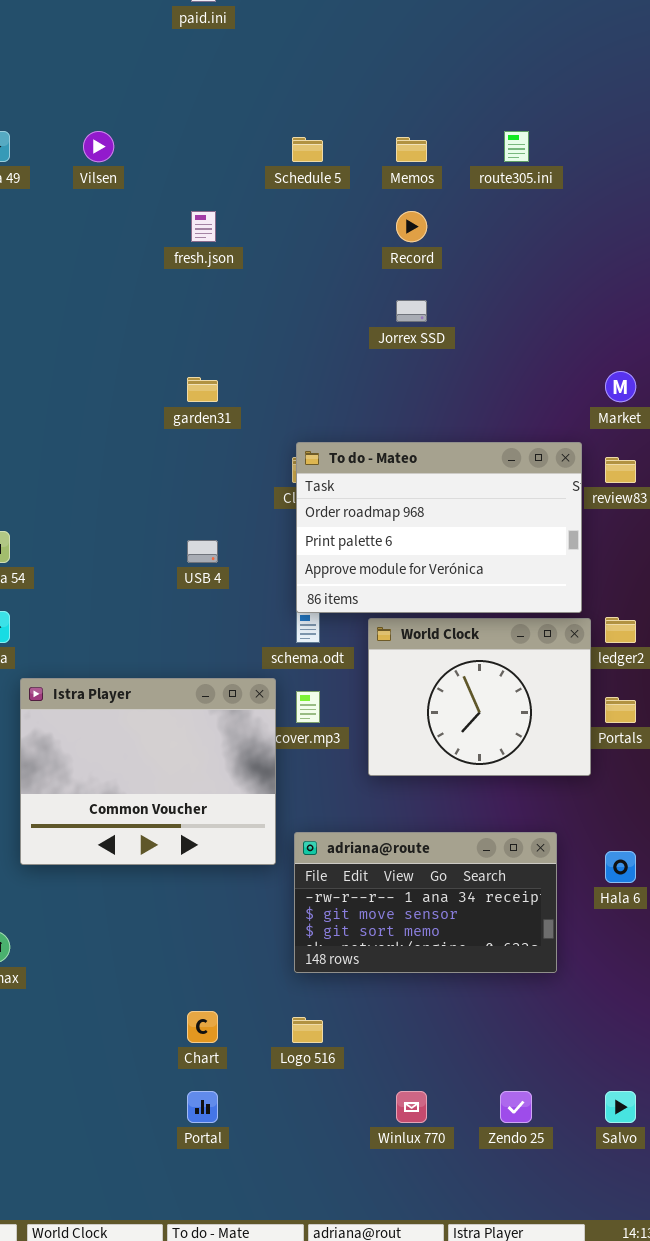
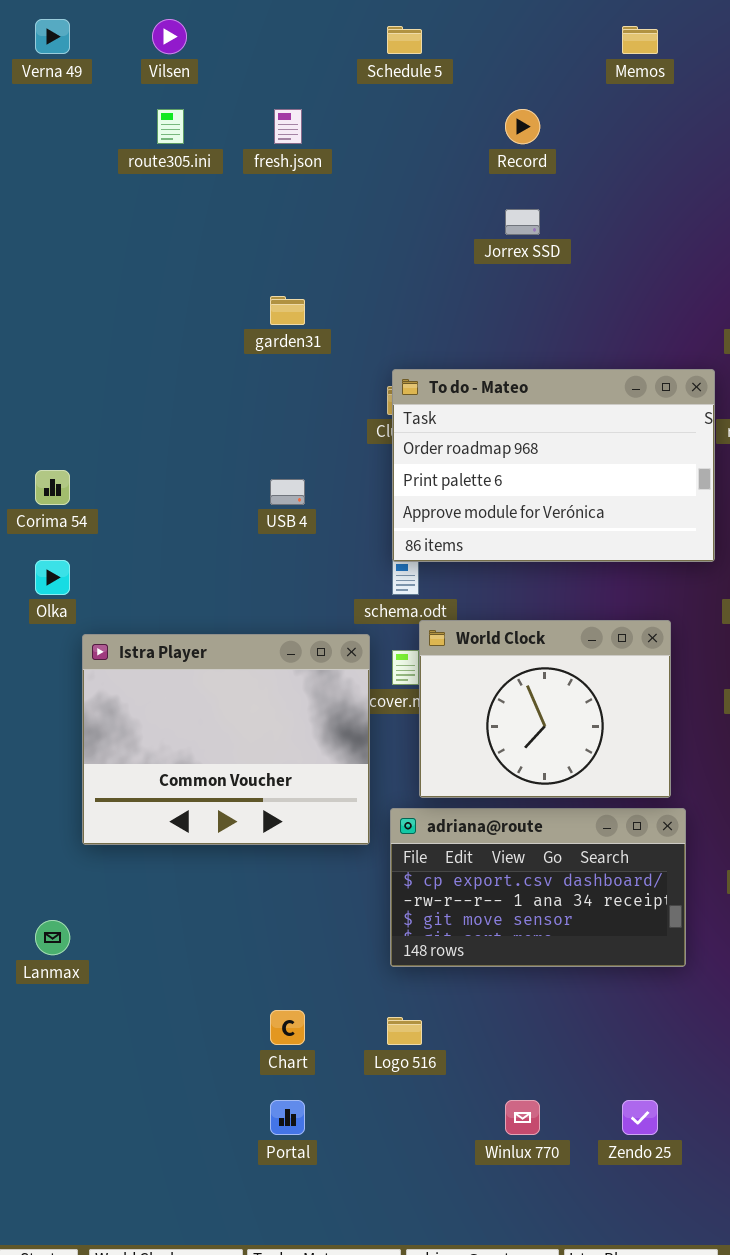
route305.ini: [504,131,529,162] -> [157,109,184,144], moved
Memos: [396,137,427,162] -> [622,26,658,54], moved
World Clock: [368,618,591,776] -> [419,620,671,798], moved
adriana@route: [294,832,557,973] -> [390,808,686,967], scrolled up 1 row

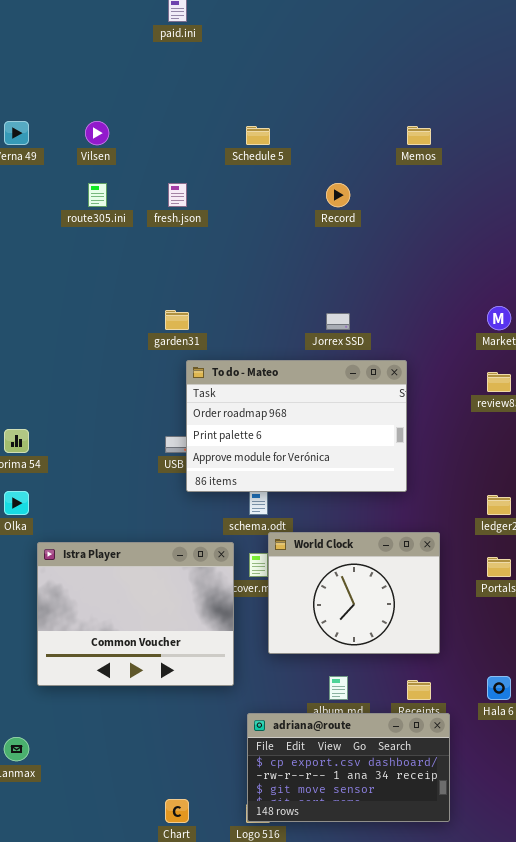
Jorrex SSD: [505,209,540,235] -> [326,313,350,330], moved
To do - Mateo: [392,369,715,562] -> [186,360,407,492], moved
adriana@route: [390,808,686,967] -> [247,713,450,822], moved

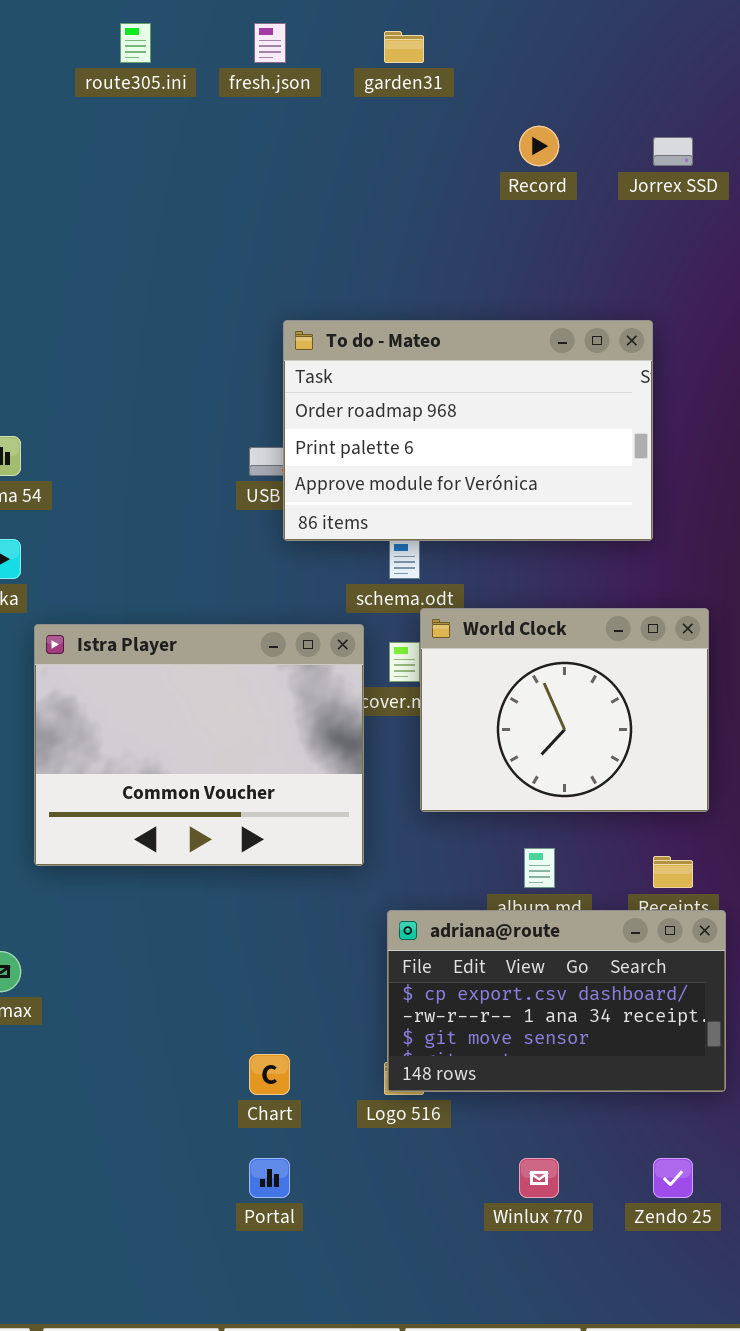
Record: [326,183,350,207] -> [519,126,559,166], moved
garden31: [165,310,189,330] -> [384,31,424,63], moved
Jorrex SSD: [326,313,350,330] -> [653,137,693,166], moved

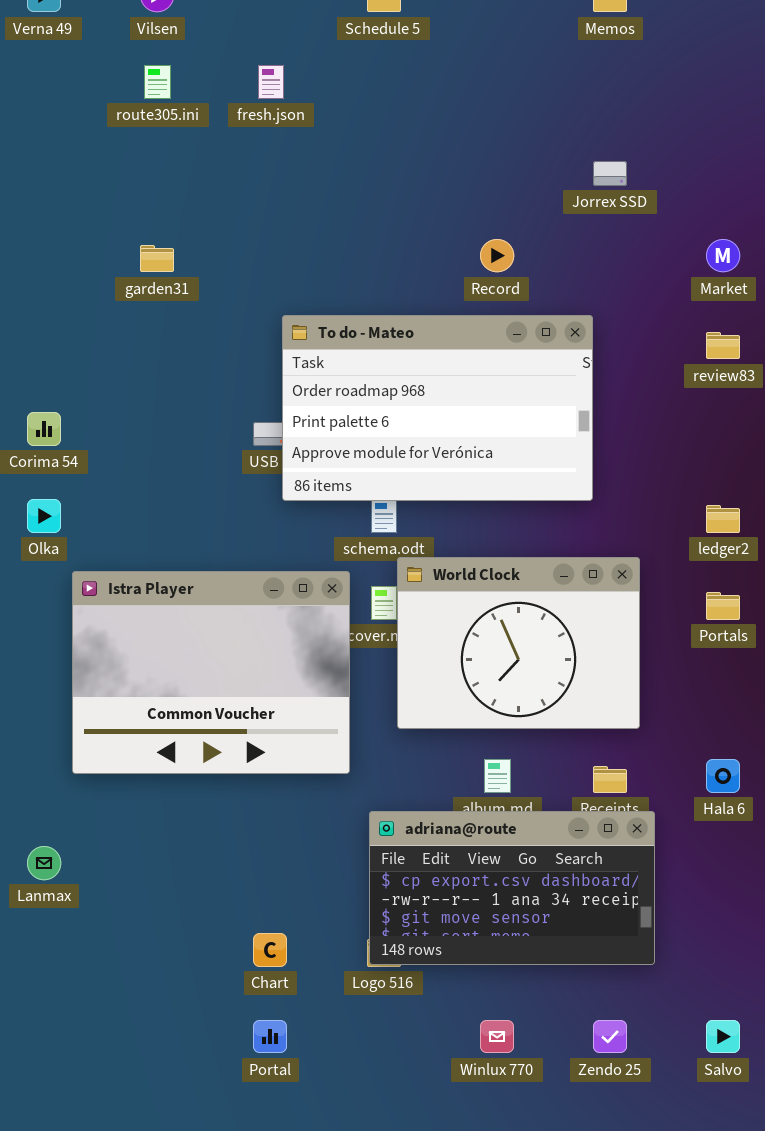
garden31: [384,31,424,63] -> [140,245,174,272], moved
Record: [519,126,559,166] -> [480,239,514,272], moved

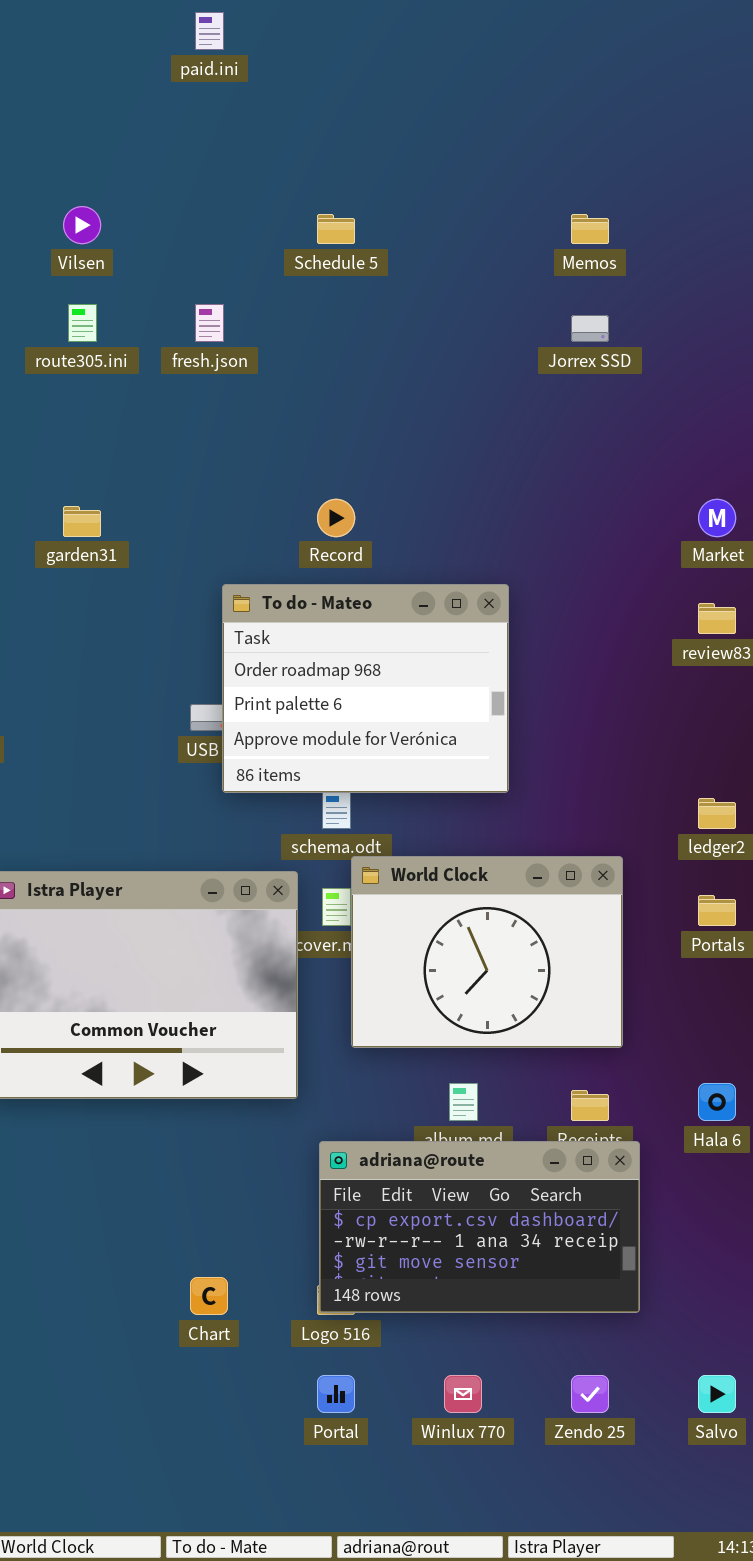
Jorrex SSD: [593,161,627,186] -> [571,315,609,342], moved
Record: [480,239,514,272] -> [317,499,355,537], moved
To do - Mateo: [282,315,593,501] -> [222,584,509,793], resized
Portal: [253,1020,287,1053] -> [317,1375,355,1413], moved

